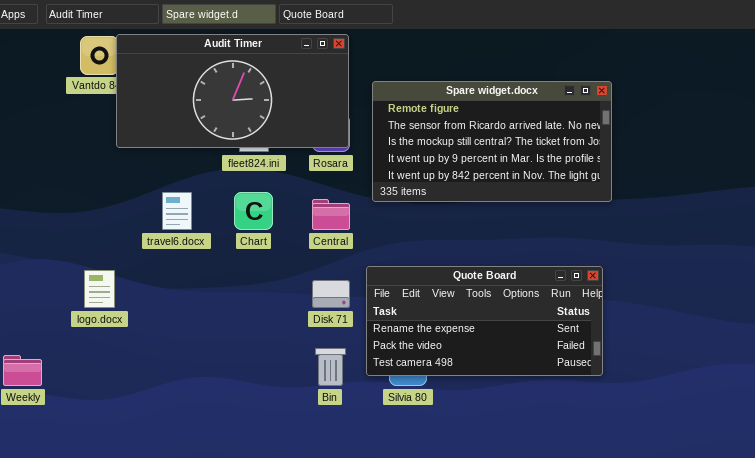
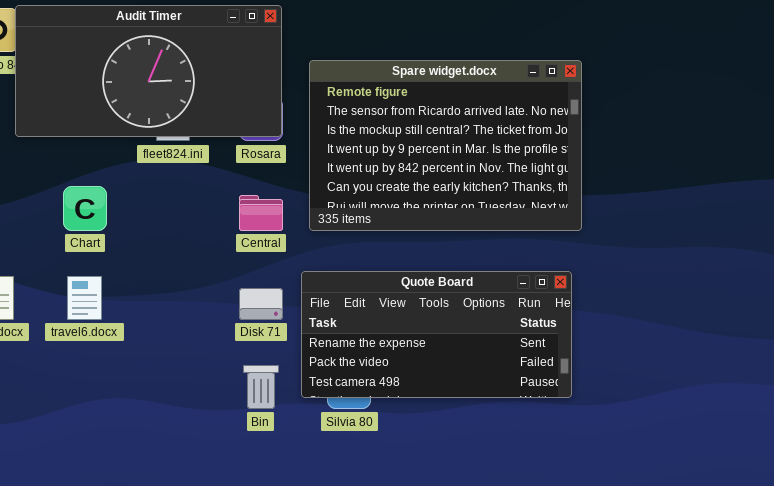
Spare widget.docx: [372,81,612,202] -> [309,60,582,231], resized
travel6.docx: [162,192,192,230] -> [67,276,102,320], moved
Chart: [234,192,273,230] -> [63,186,107,231], moved

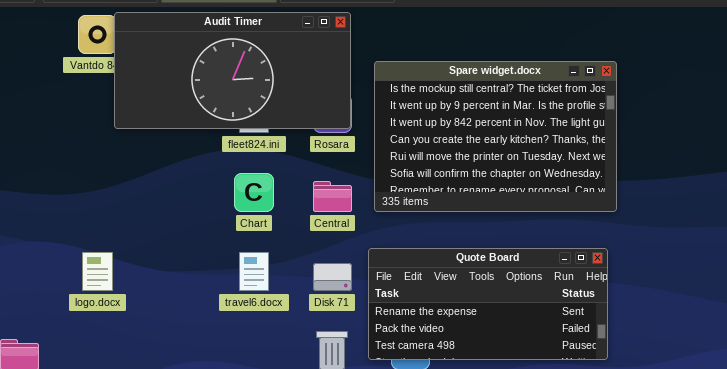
Spare widget.docx: [309,60,582,231] -> [374,61,617,212], scrolled down 2 rows
Chart: [63,186,107,231] -> [234,173,274,212], moved
travel6.docx: [67,276,102,320] -> [239,252,269,291], moved

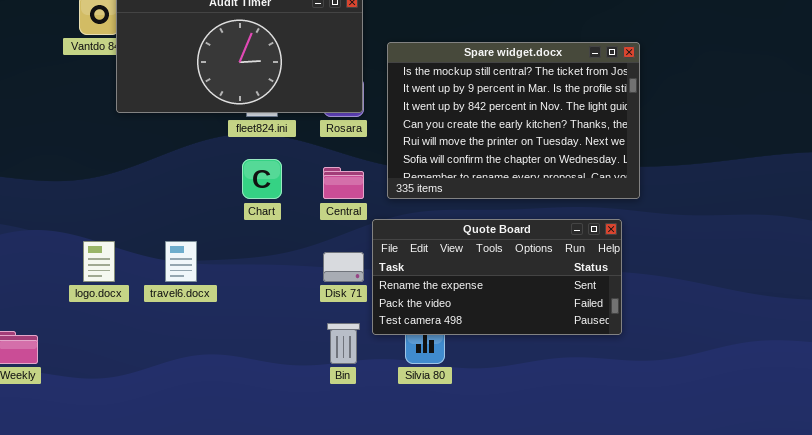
Quote Board: [368,248,608,360] -> [372,219,622,335], moved
travel6.docx: [239,252,269,291] -> [165,241,197,282], moved

